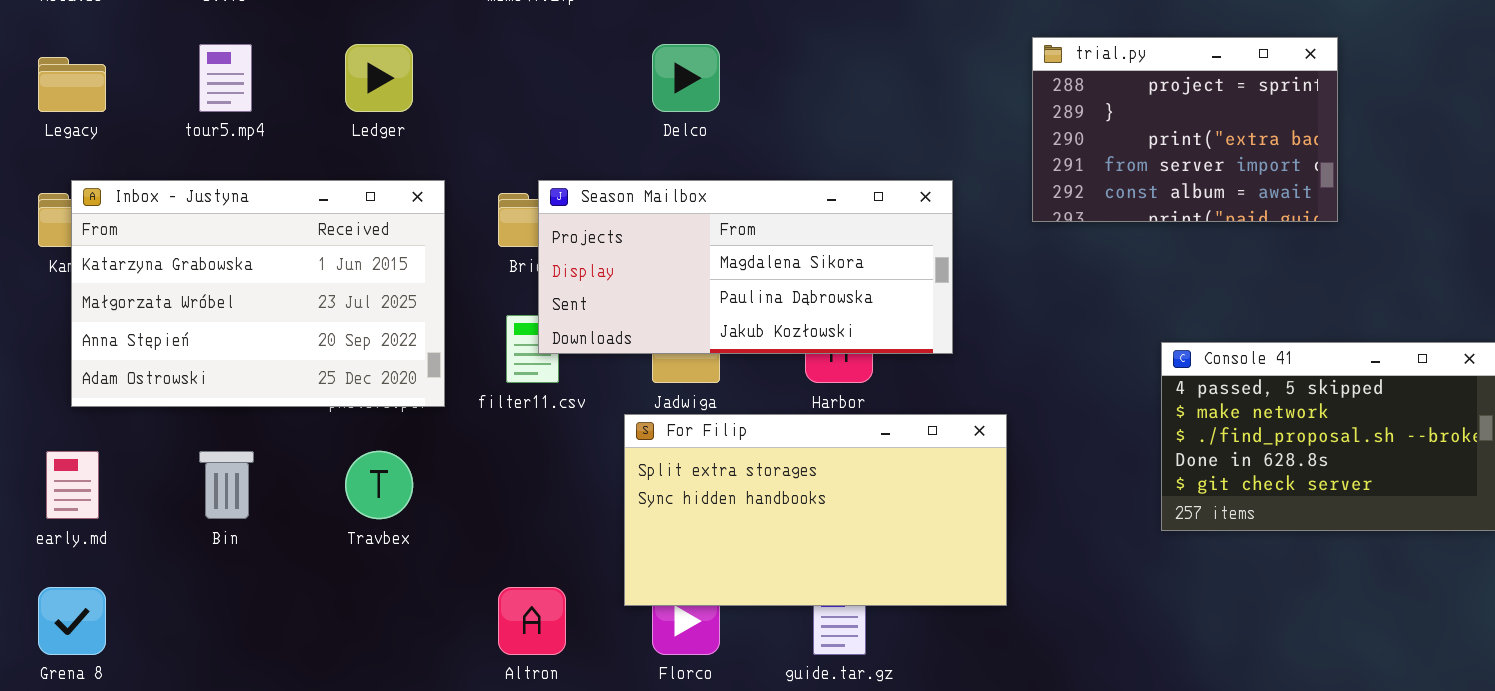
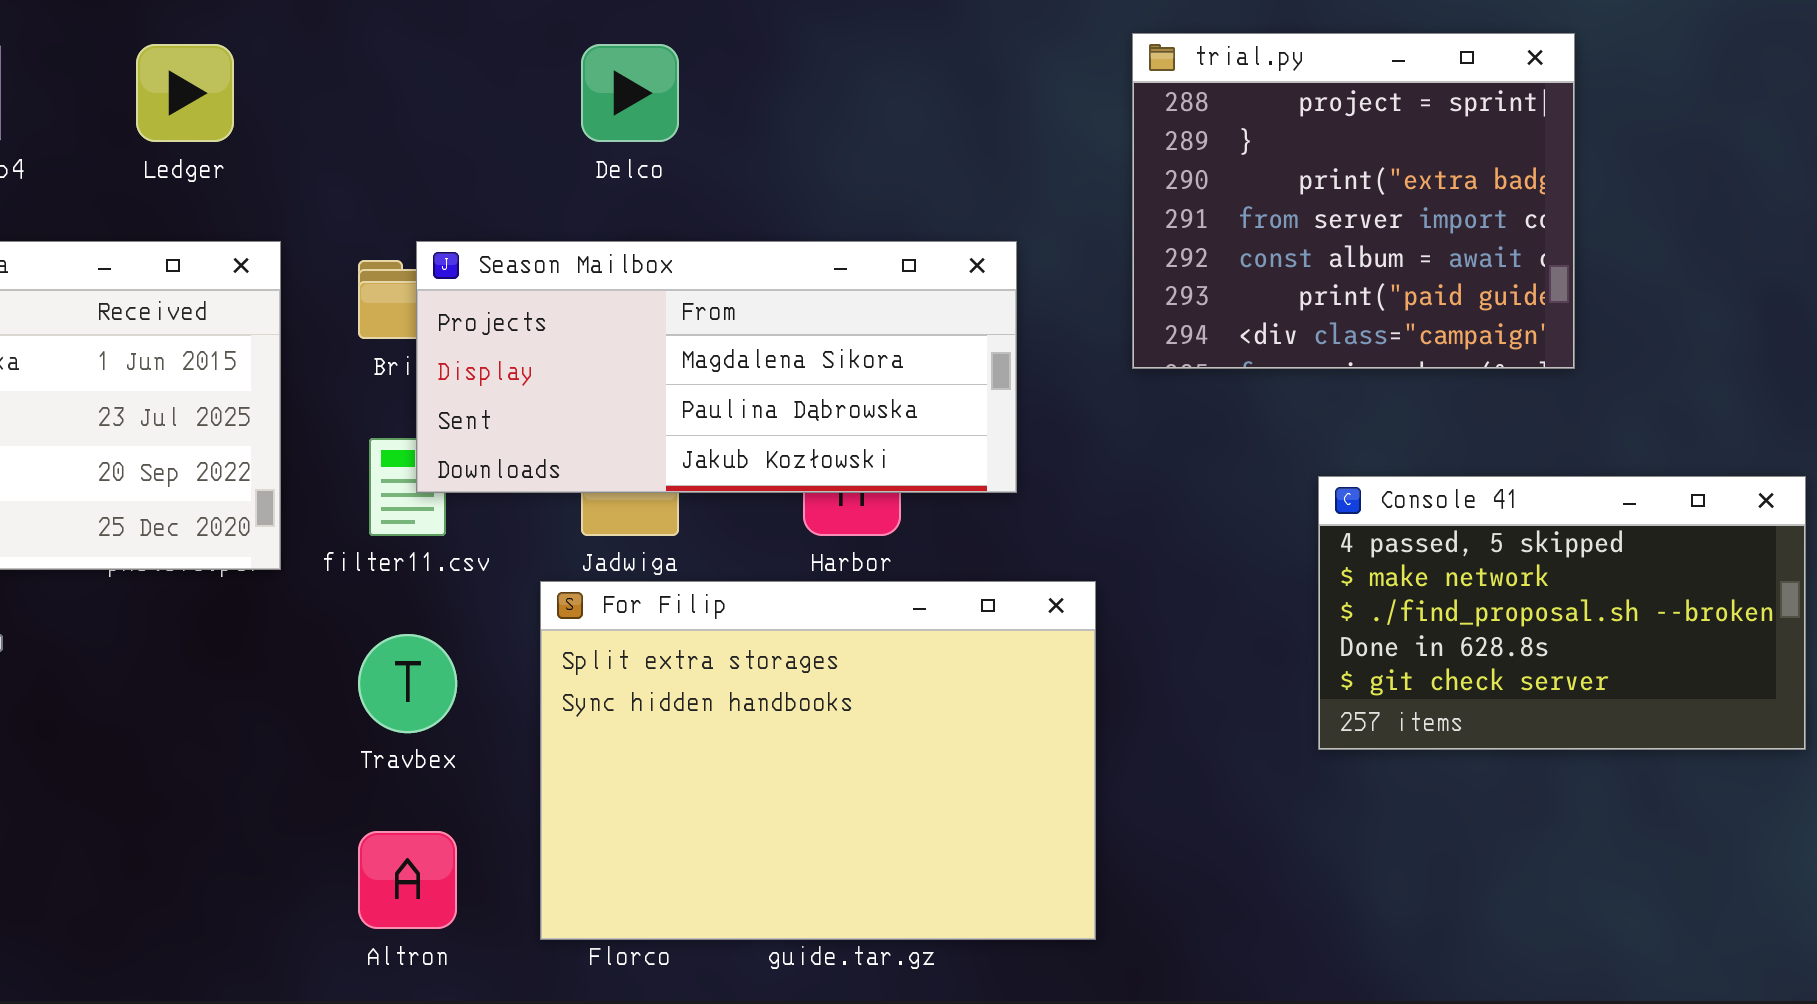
trial.py: [1032,37,1338,222] -> [1132,33,1575,369], resized
For Filip: [624,414,1007,606] -> [540,581,1096,940], resized
Travbex: [345,451,413,519] -> [358,634,457,733], moved

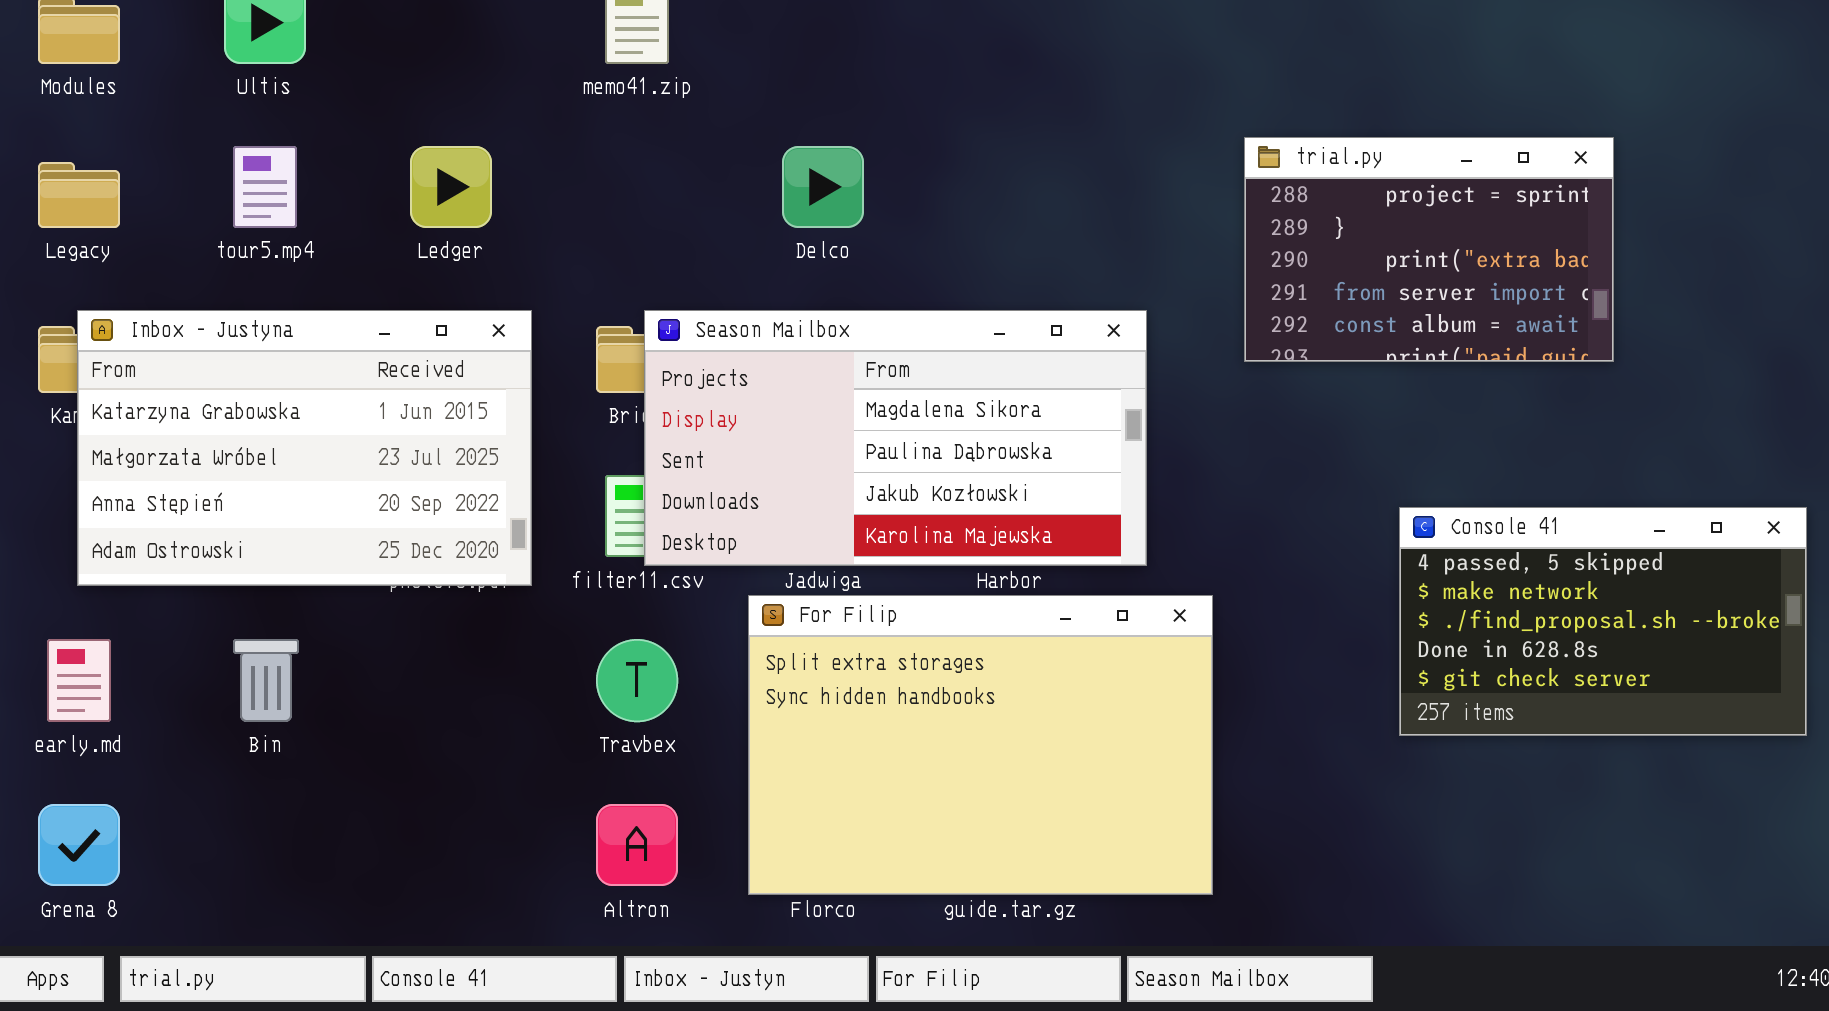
trial.py: [1132,33,1575,369] -> [1244,137,1614,362], resized
Season Mailbox: [416,241,1017,493] -> [644,310,1147,566], resized

